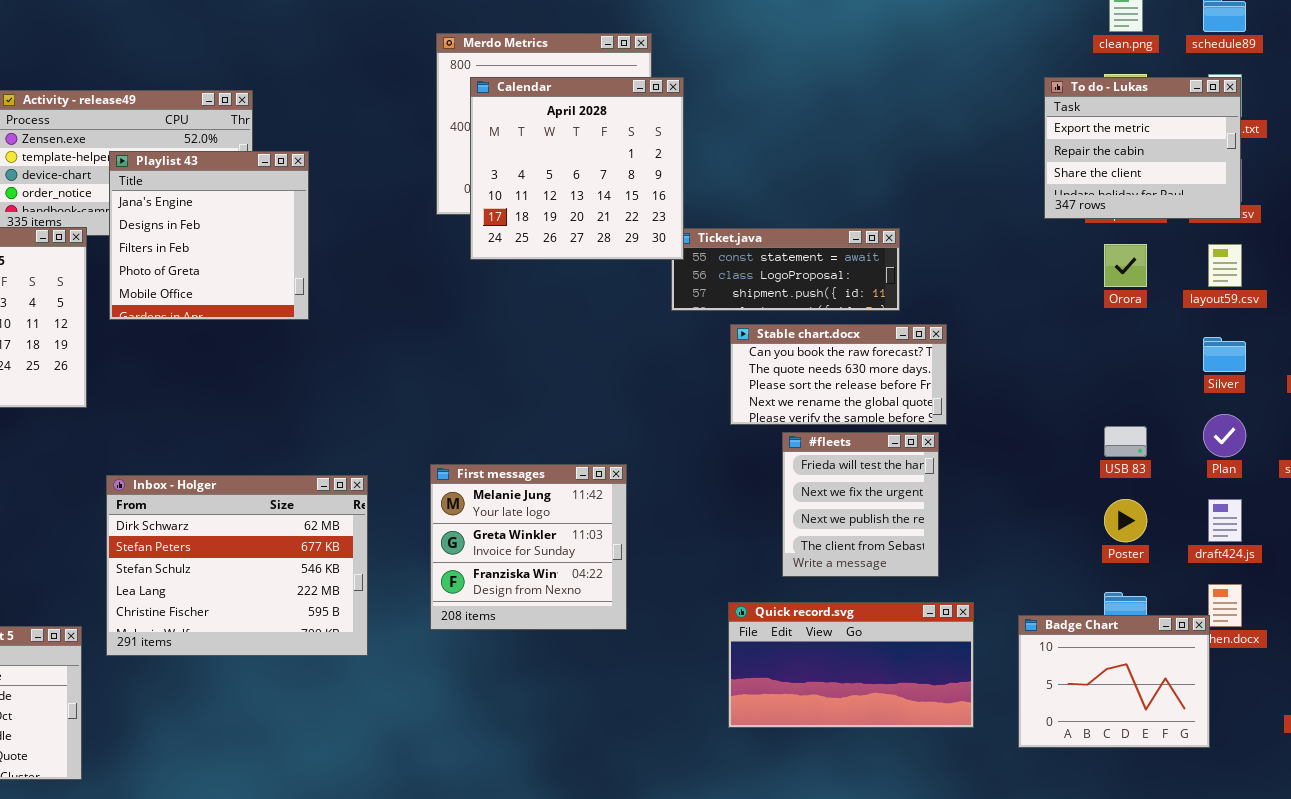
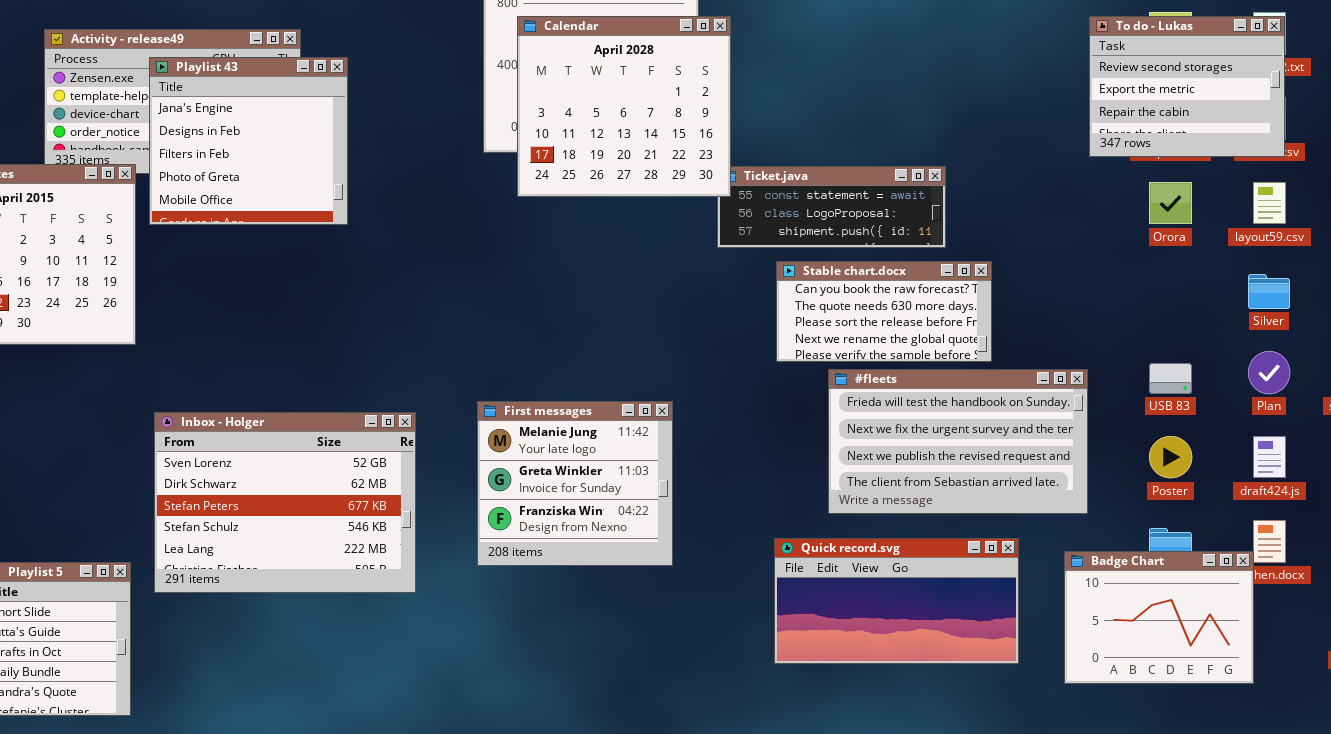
To do - Lukas: [1044,77,1241,219] -> [1089,16,1285,157], scrolled up 1 row
Playlist 43: [109,151,309,320] -> [149,57,348,225], moved
#fleets: [782,432,939,577] -> [828,369,1088,514], resized
Inbox - Holger: [106,475,368,656] -> [154,412,416,593], scrolled up 1 row

